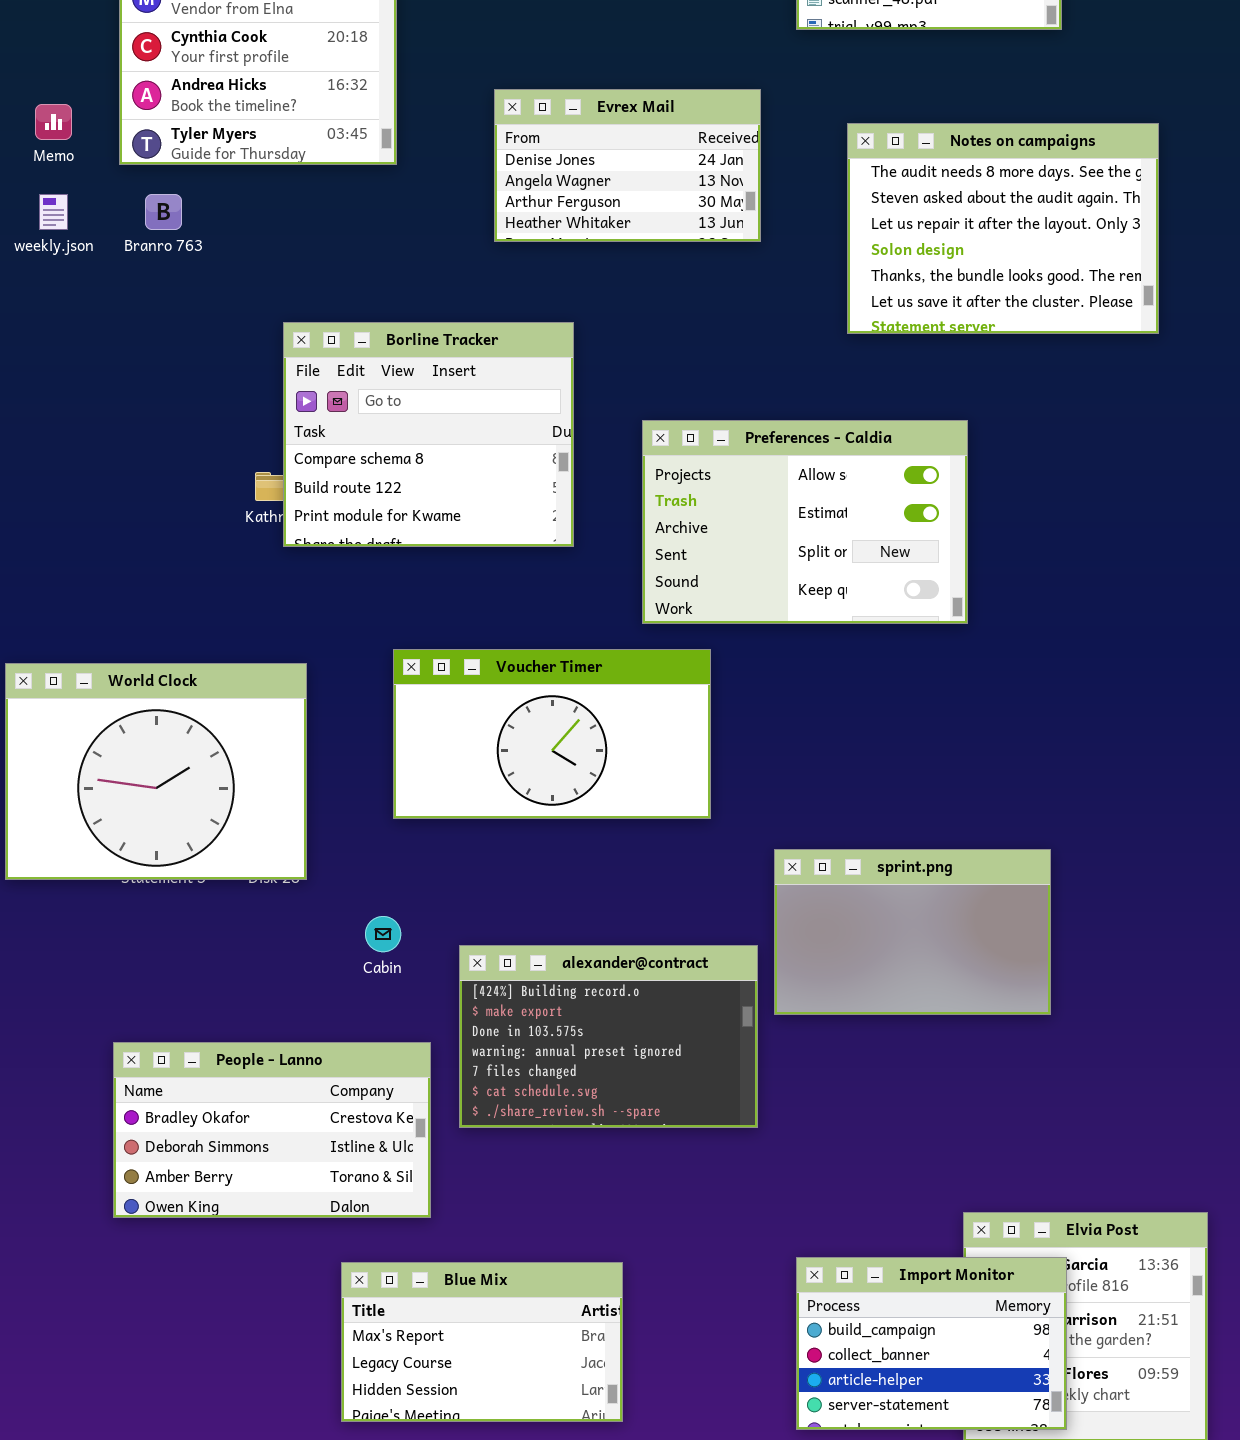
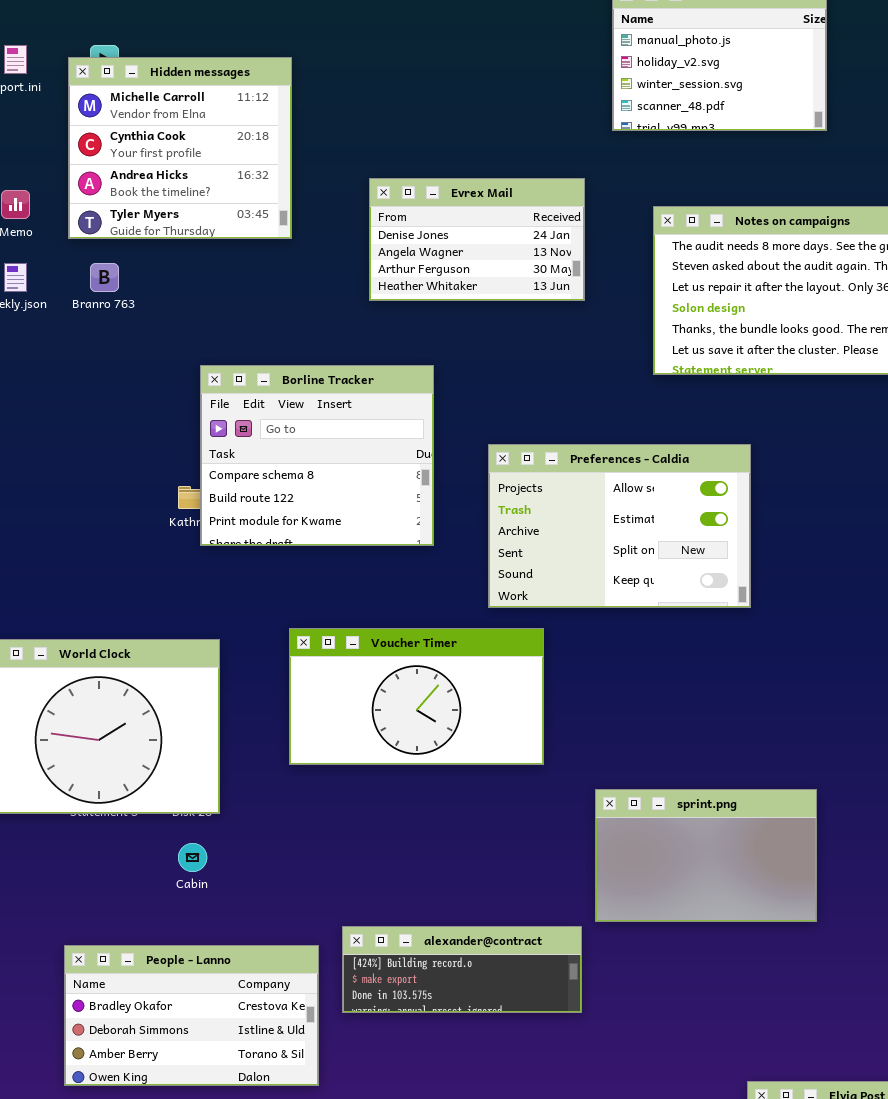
Cabin: [365,916,401,952] -> [178,843,207,872], moved
alexander@contract: [459,945,758,1128] -> [342,926,582,1013], resized

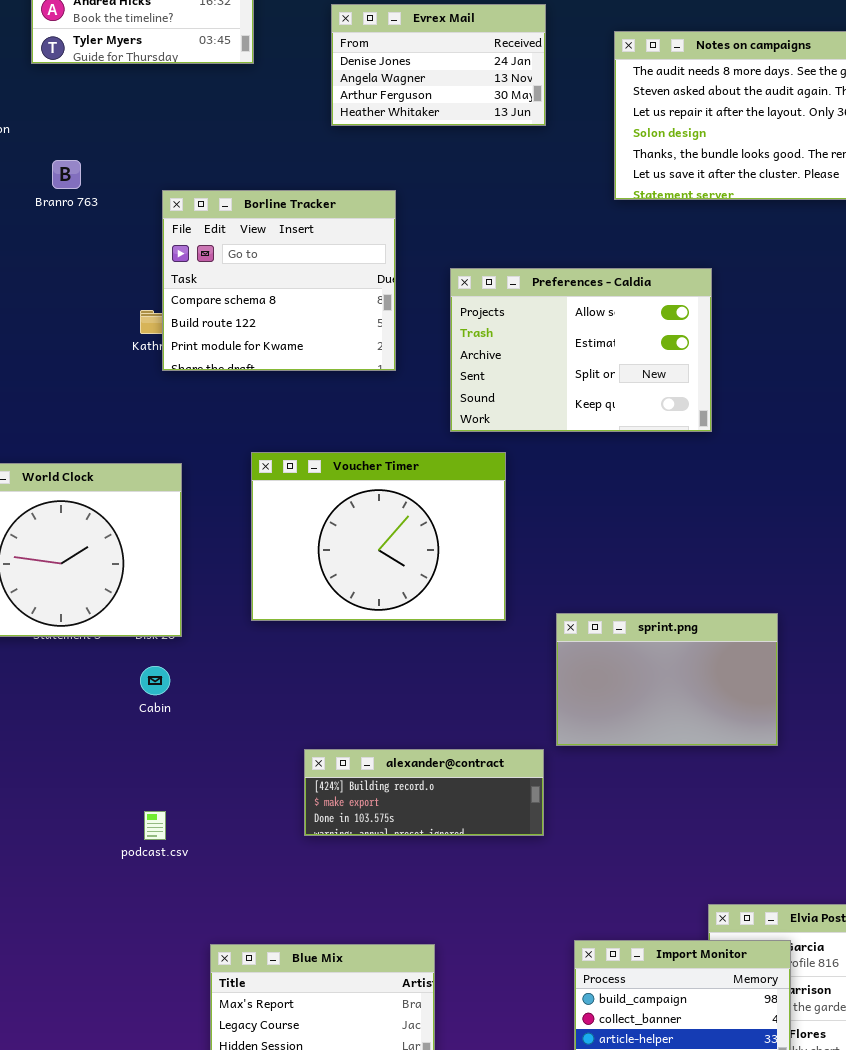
Branro 763: [90,263,119,292] -> [52,160,81,189], moved
Voucher Timer: [289,628,544,765] -> [251,452,506,621], resized
People - Lanno: [64,945,319,1086] -> none, closed

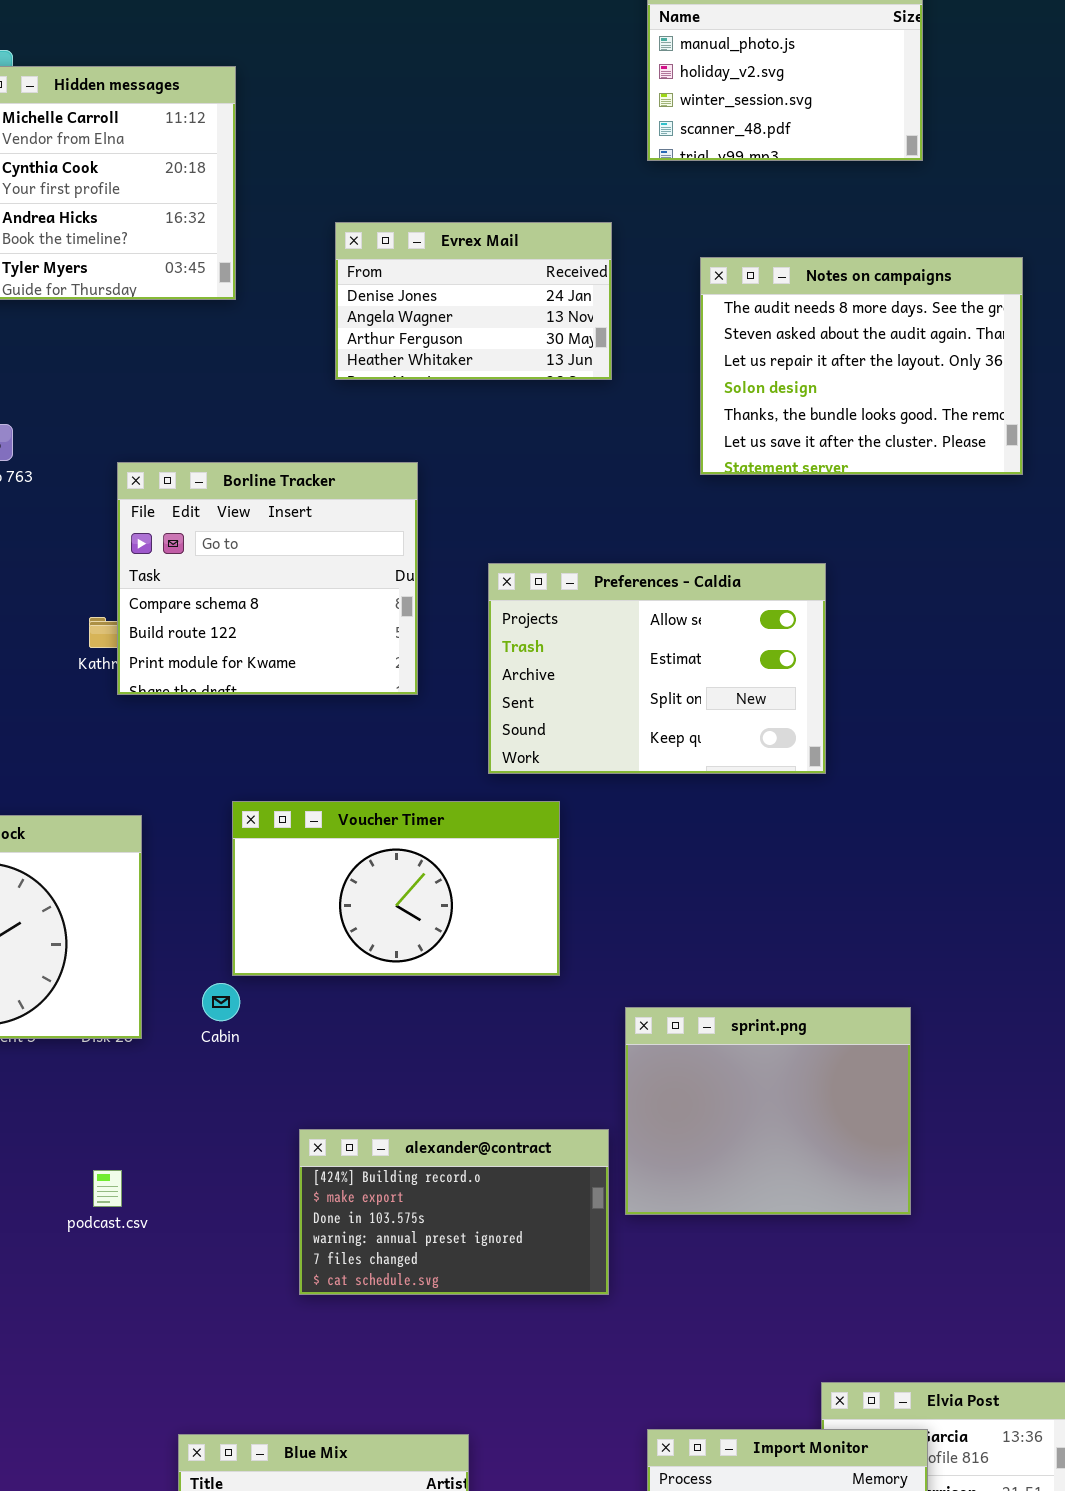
Voucher Timer: [251,452,506,621] -> [232,801,560,976], resized
sprint.png: [556,613,778,746] -> [625,1007,911,1215], resized
Cabin: [140,666,170,695] -> [202,983,240,1021], moved
alexander@contract: [304,749,544,836] -> [299,1129,609,1295], resized
podcast.csv: [144,811,166,840] -> [93,1170,122,1207], moved

